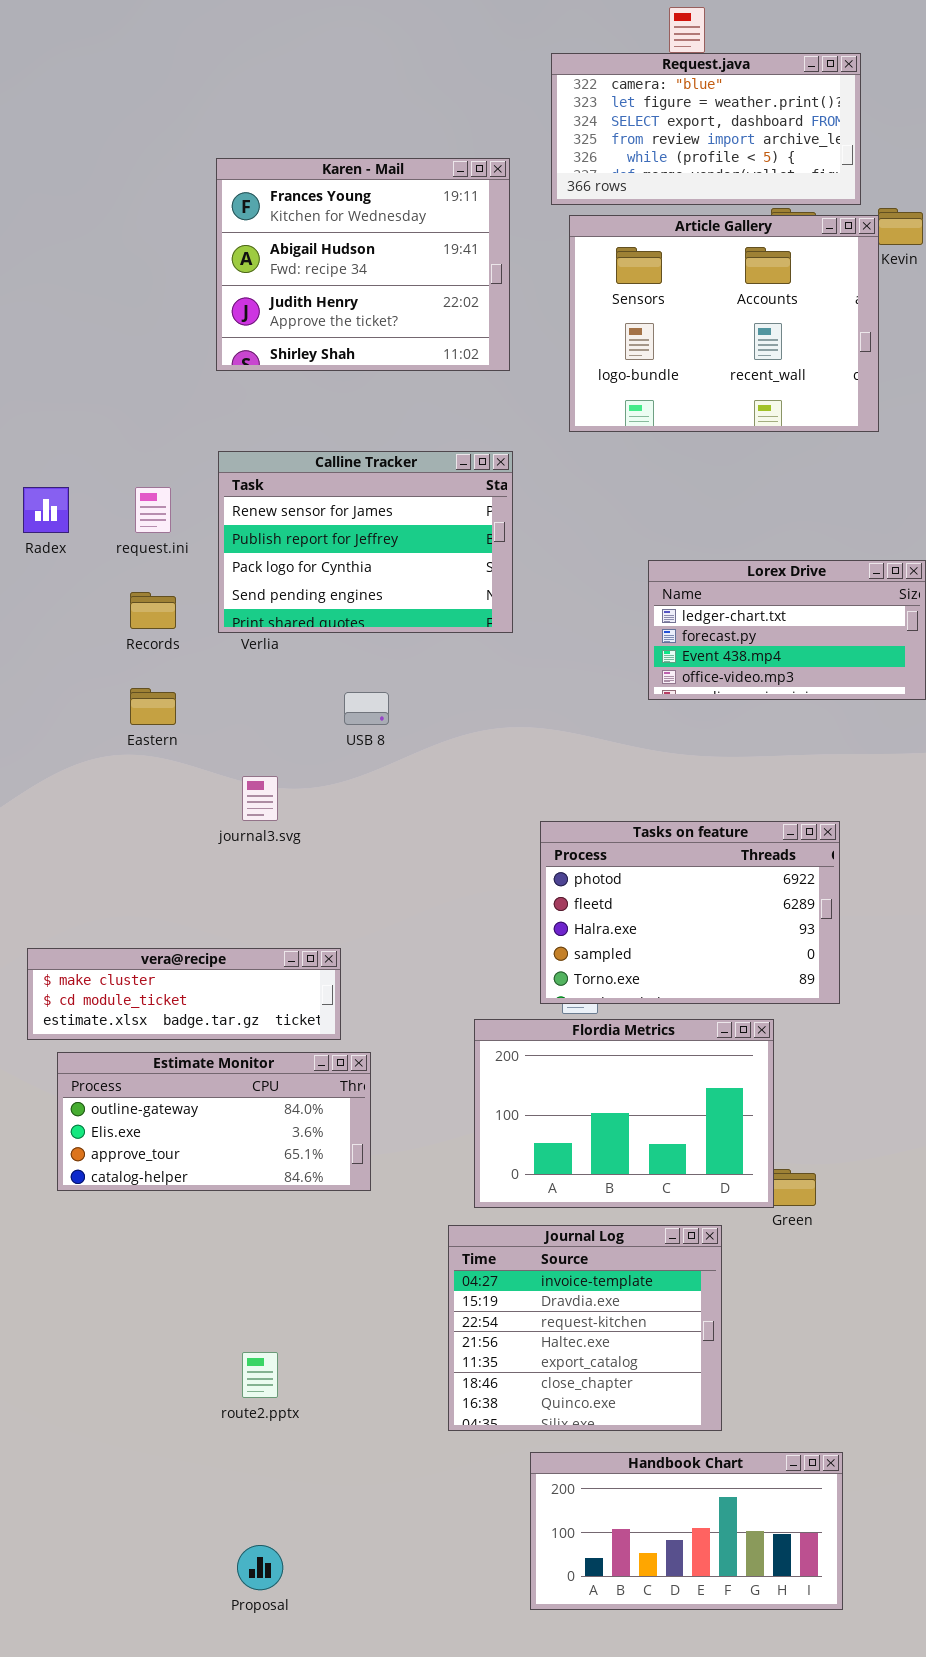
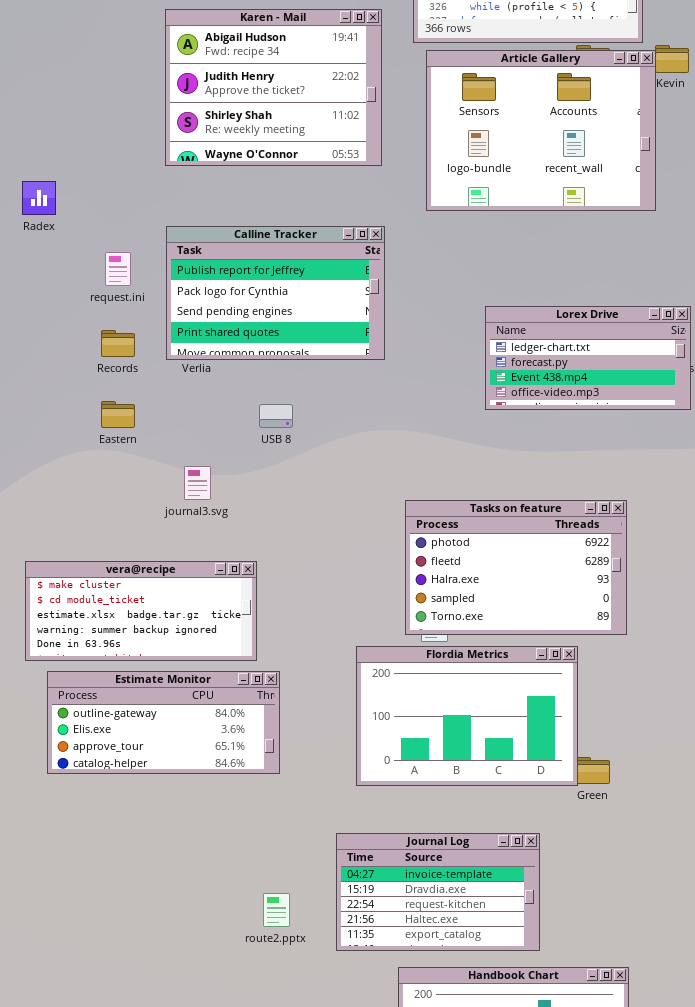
Karen - Mail: [216,158,510,371] -> [165,9,382,166], scrolled down 1 row
Calline Tracker: [218,451,513,633] -> [166,226,385,360], scrolled down 1 row
Radex: [23,487,69,533] -> [22,181,56,215], moved
vera@recipe: [27,948,341,1040] -> [25,561,257,661], resized
Journal Log: [448,1225,722,1431] -> [336,833,540,951], resized
route2.pptx: [242,1352,278,1398] -> [263,893,290,927], moved

